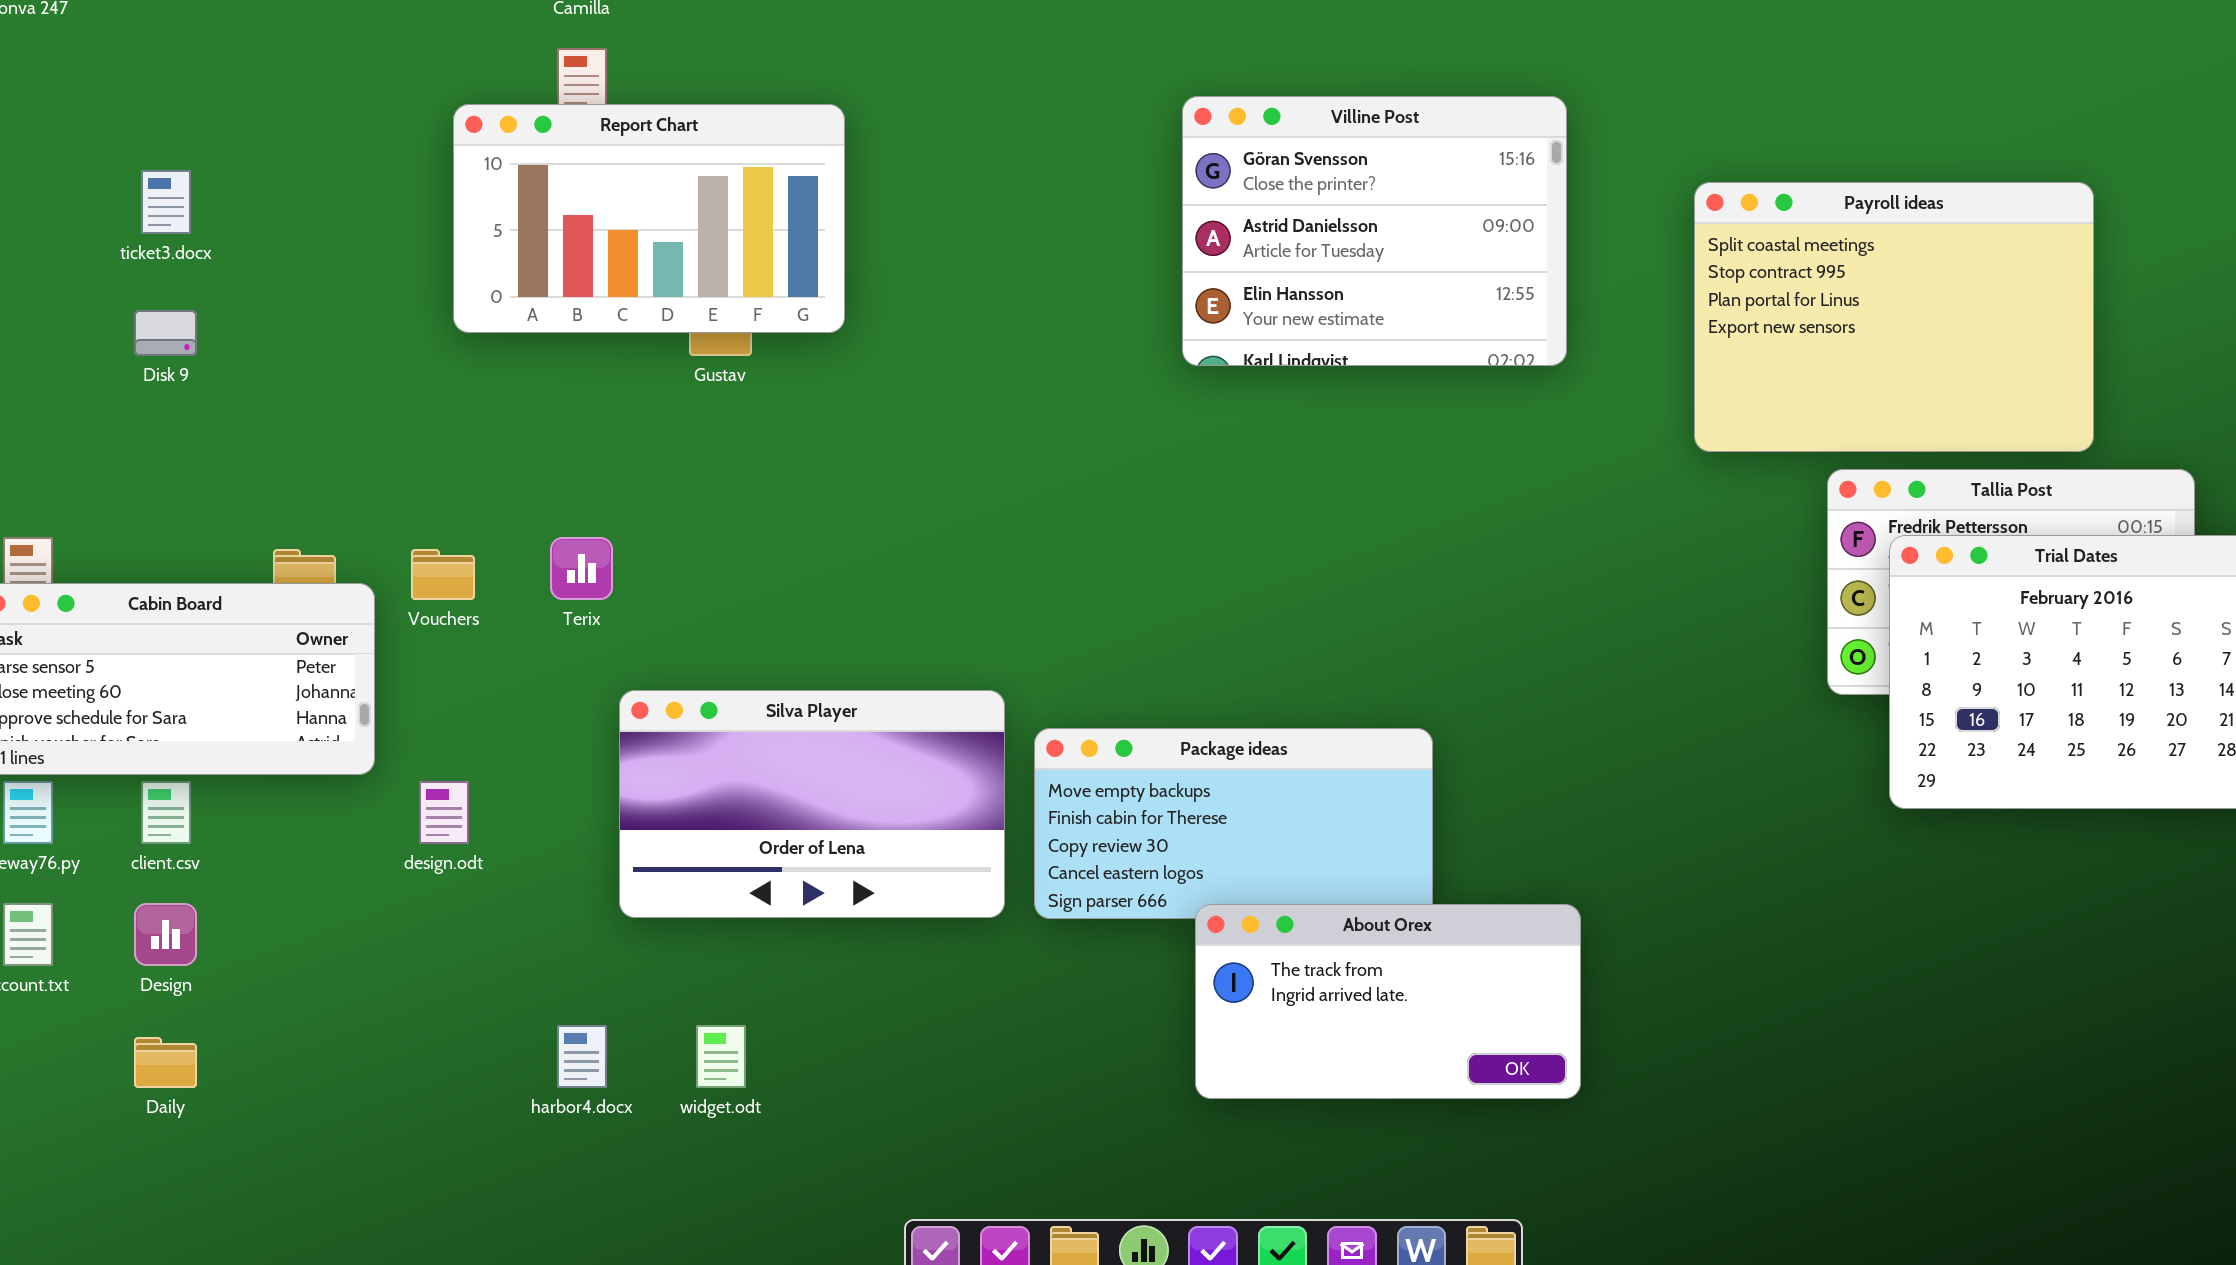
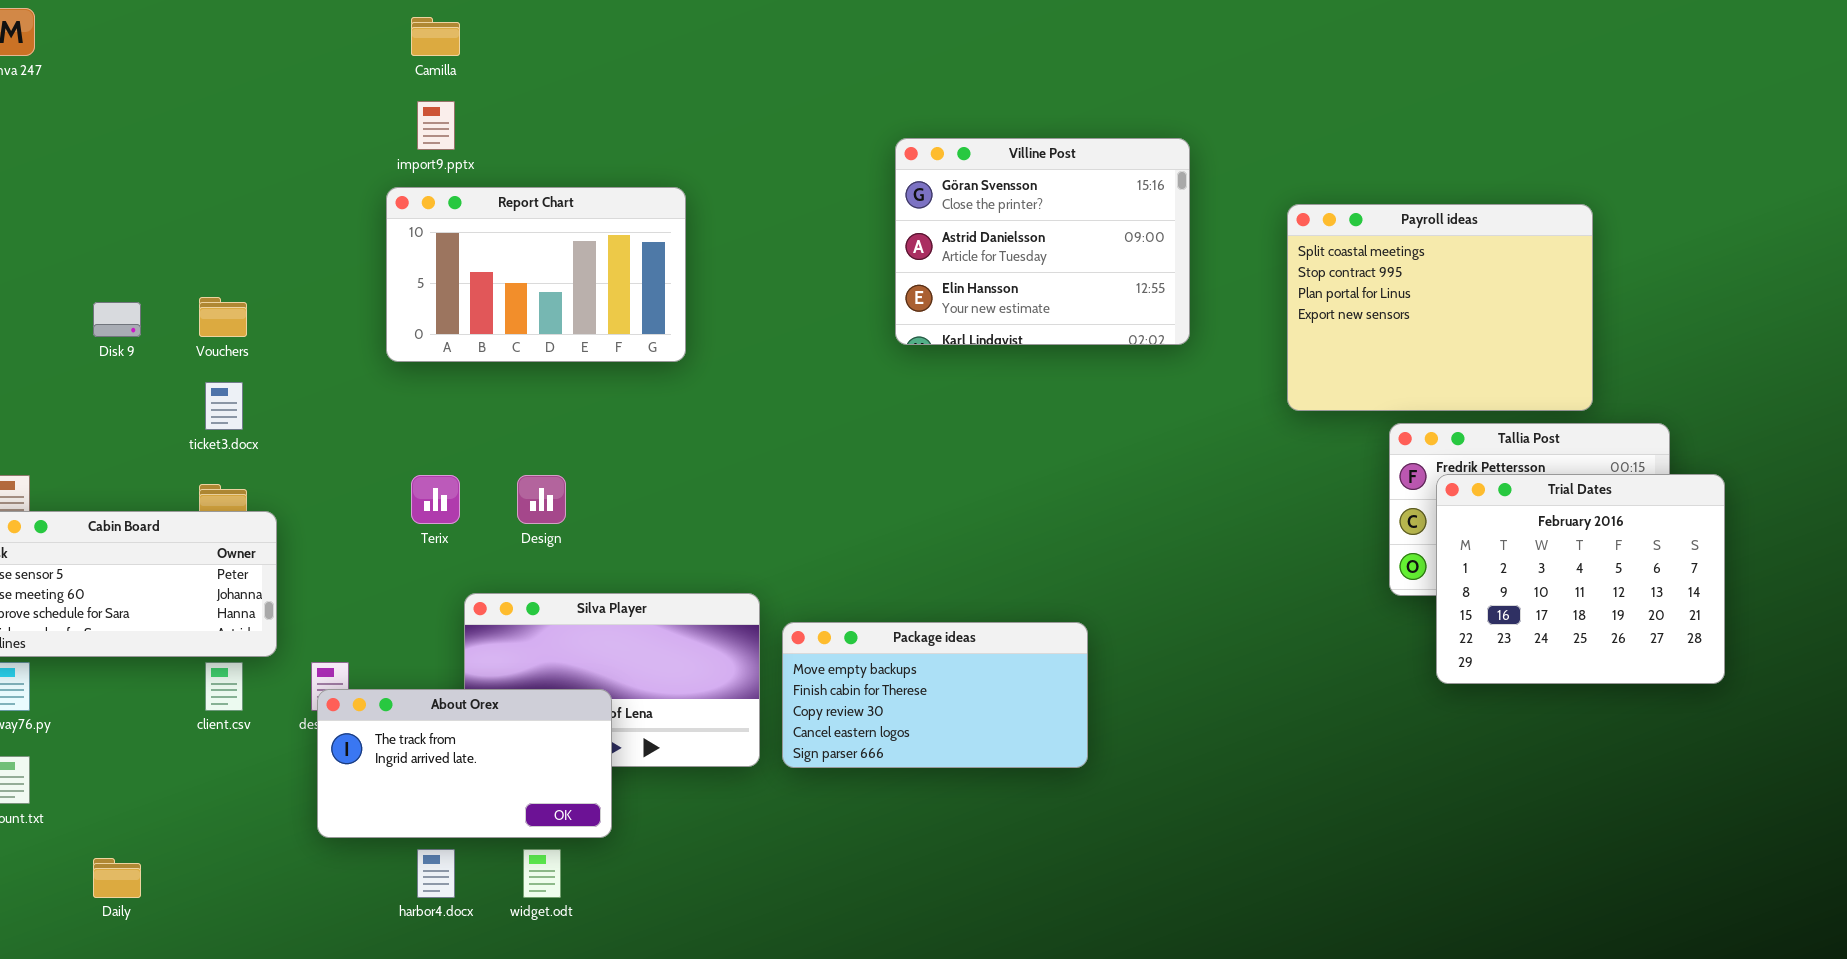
Report Chart: [453,104,845,333] -> [386,187,686,362], moved
ticket3.docx: [141,170,191,234] -> [205,382,243,430], moved
Vouchers: [411,549,475,600] -> [199,297,247,337], moved
client.csv: [141,781,191,844] -> [205,662,243,711], moved
Design: [134,903,197,966] -> [517,475,566,524], moved
About Orex: [1195,904,1581,1099] -> [317,689,612,838], moved

